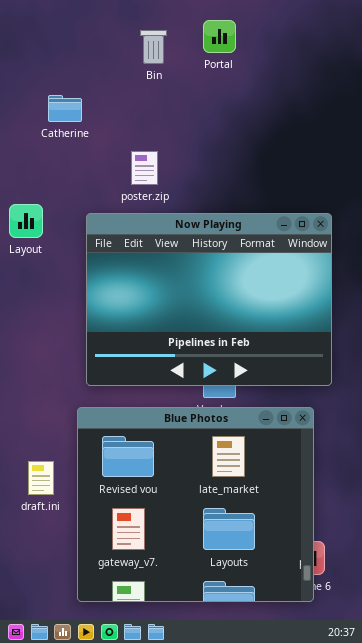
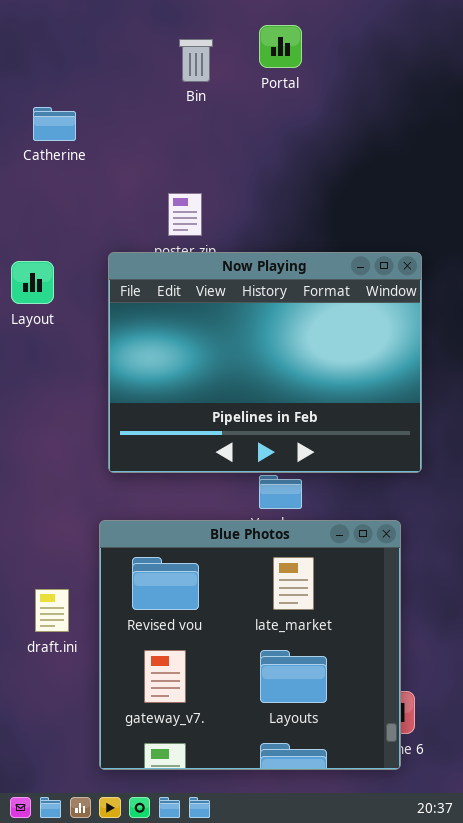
Catherine: [48,95,82,122] -> [33,107,76,141], moved
Now Playing: [86,213,332,386] -> [108,252,422,473], moved

